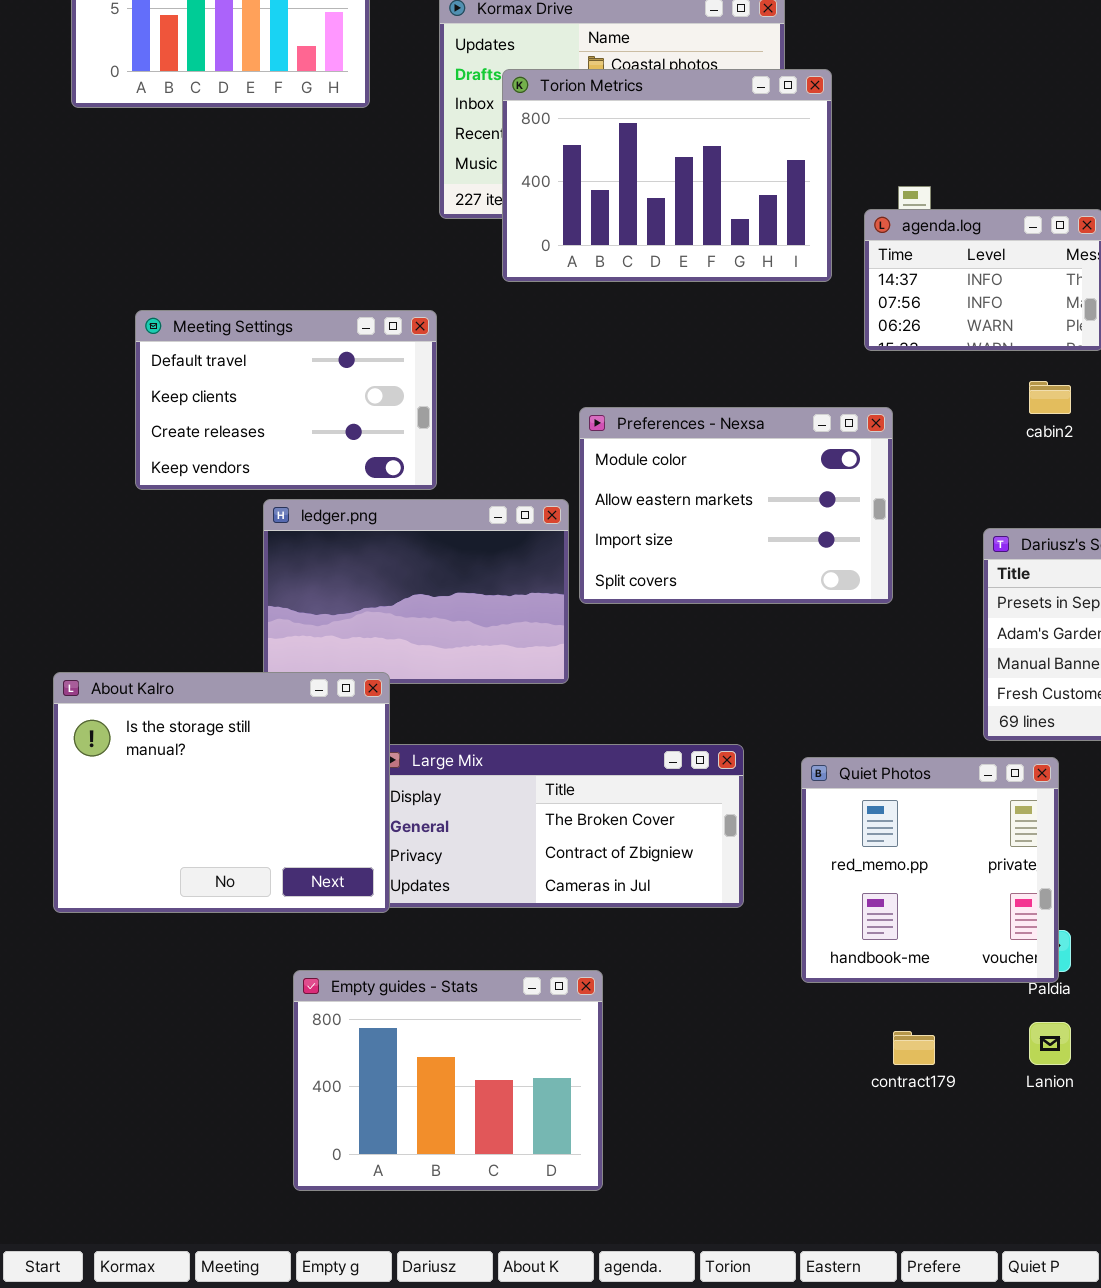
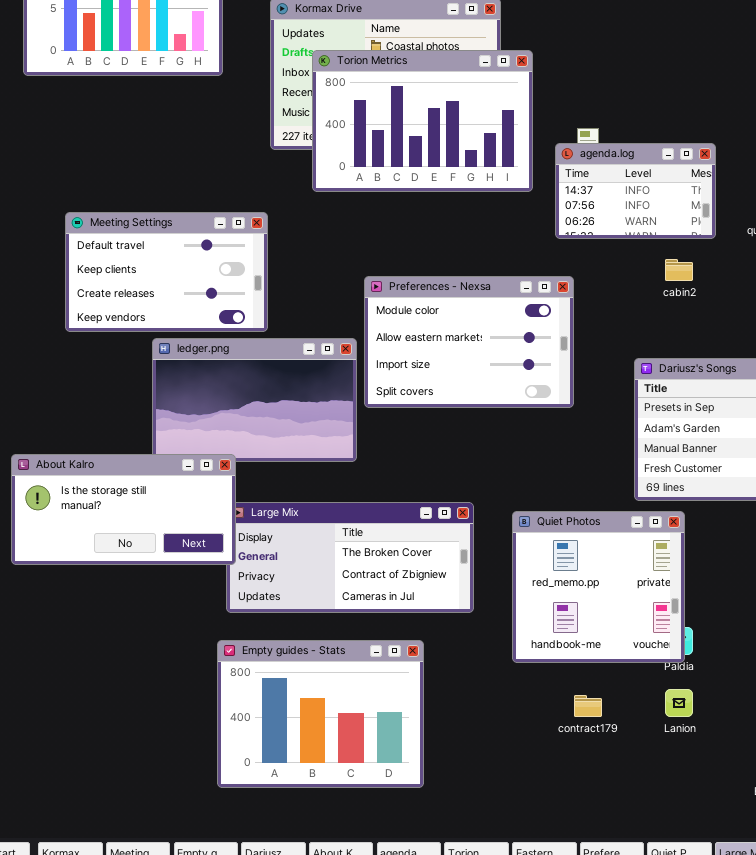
About Kalro: [53,672,390,913] -> [11,454,236,565], resized
Empty guides - Stats: [293,970,603,1191] -> [217,640,424,788], moved

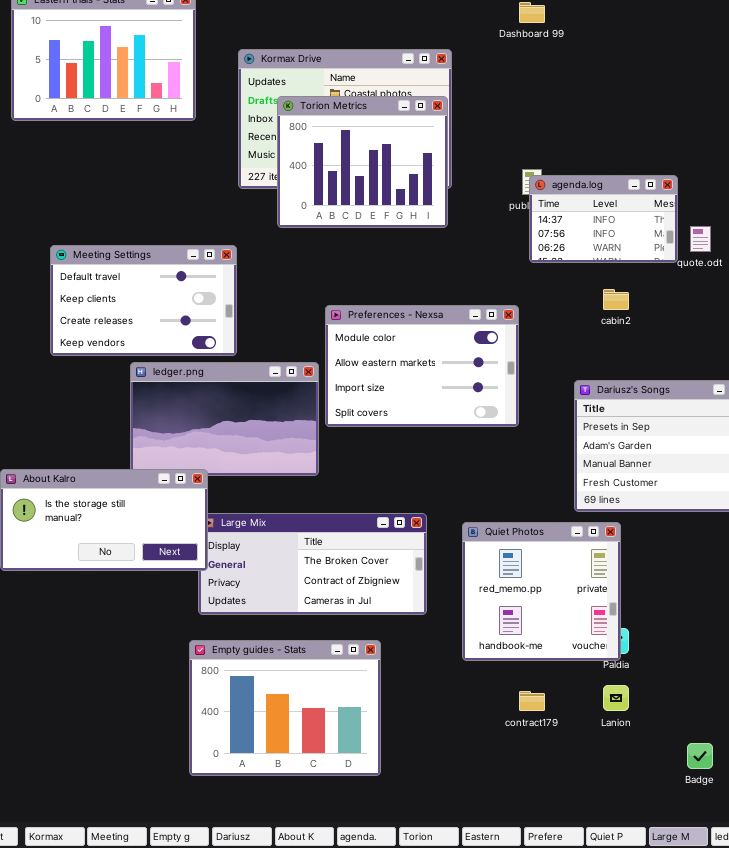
Torion Metrics: [312,50,533,192] -> [277,96,448,228], resized
agenda.log: [555,143,716,239] -> [529,175,678,263], moved

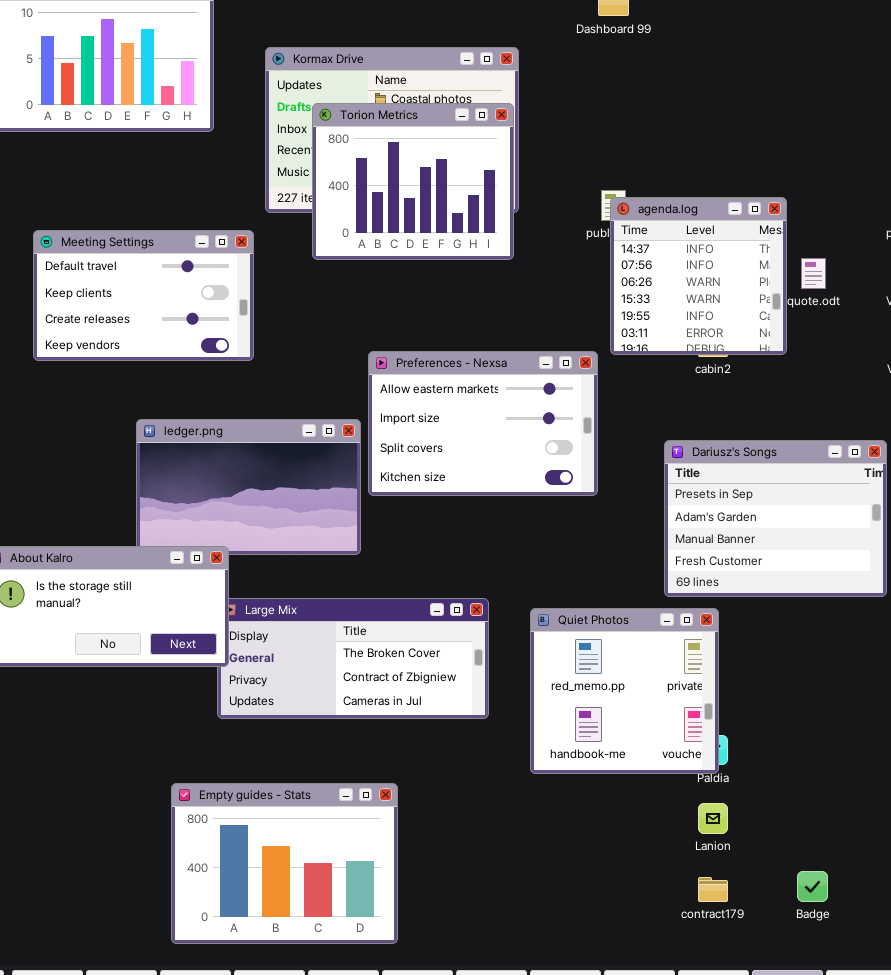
agenda.log: [529,175,678,263] -> [610,197,787,355], resized
Meeting Settings: [50,245,237,356] -> [33,230,254,361], moved
Preferences - Nexsa: [325,305,519,427] -> [368,351,598,496], scrolled down 1 row
Empty guides - Stats: [189,640,381,776] -> [171,783,398,944], moved
contract179: [519,691,545,711] -> [698,877,728,902], moved

